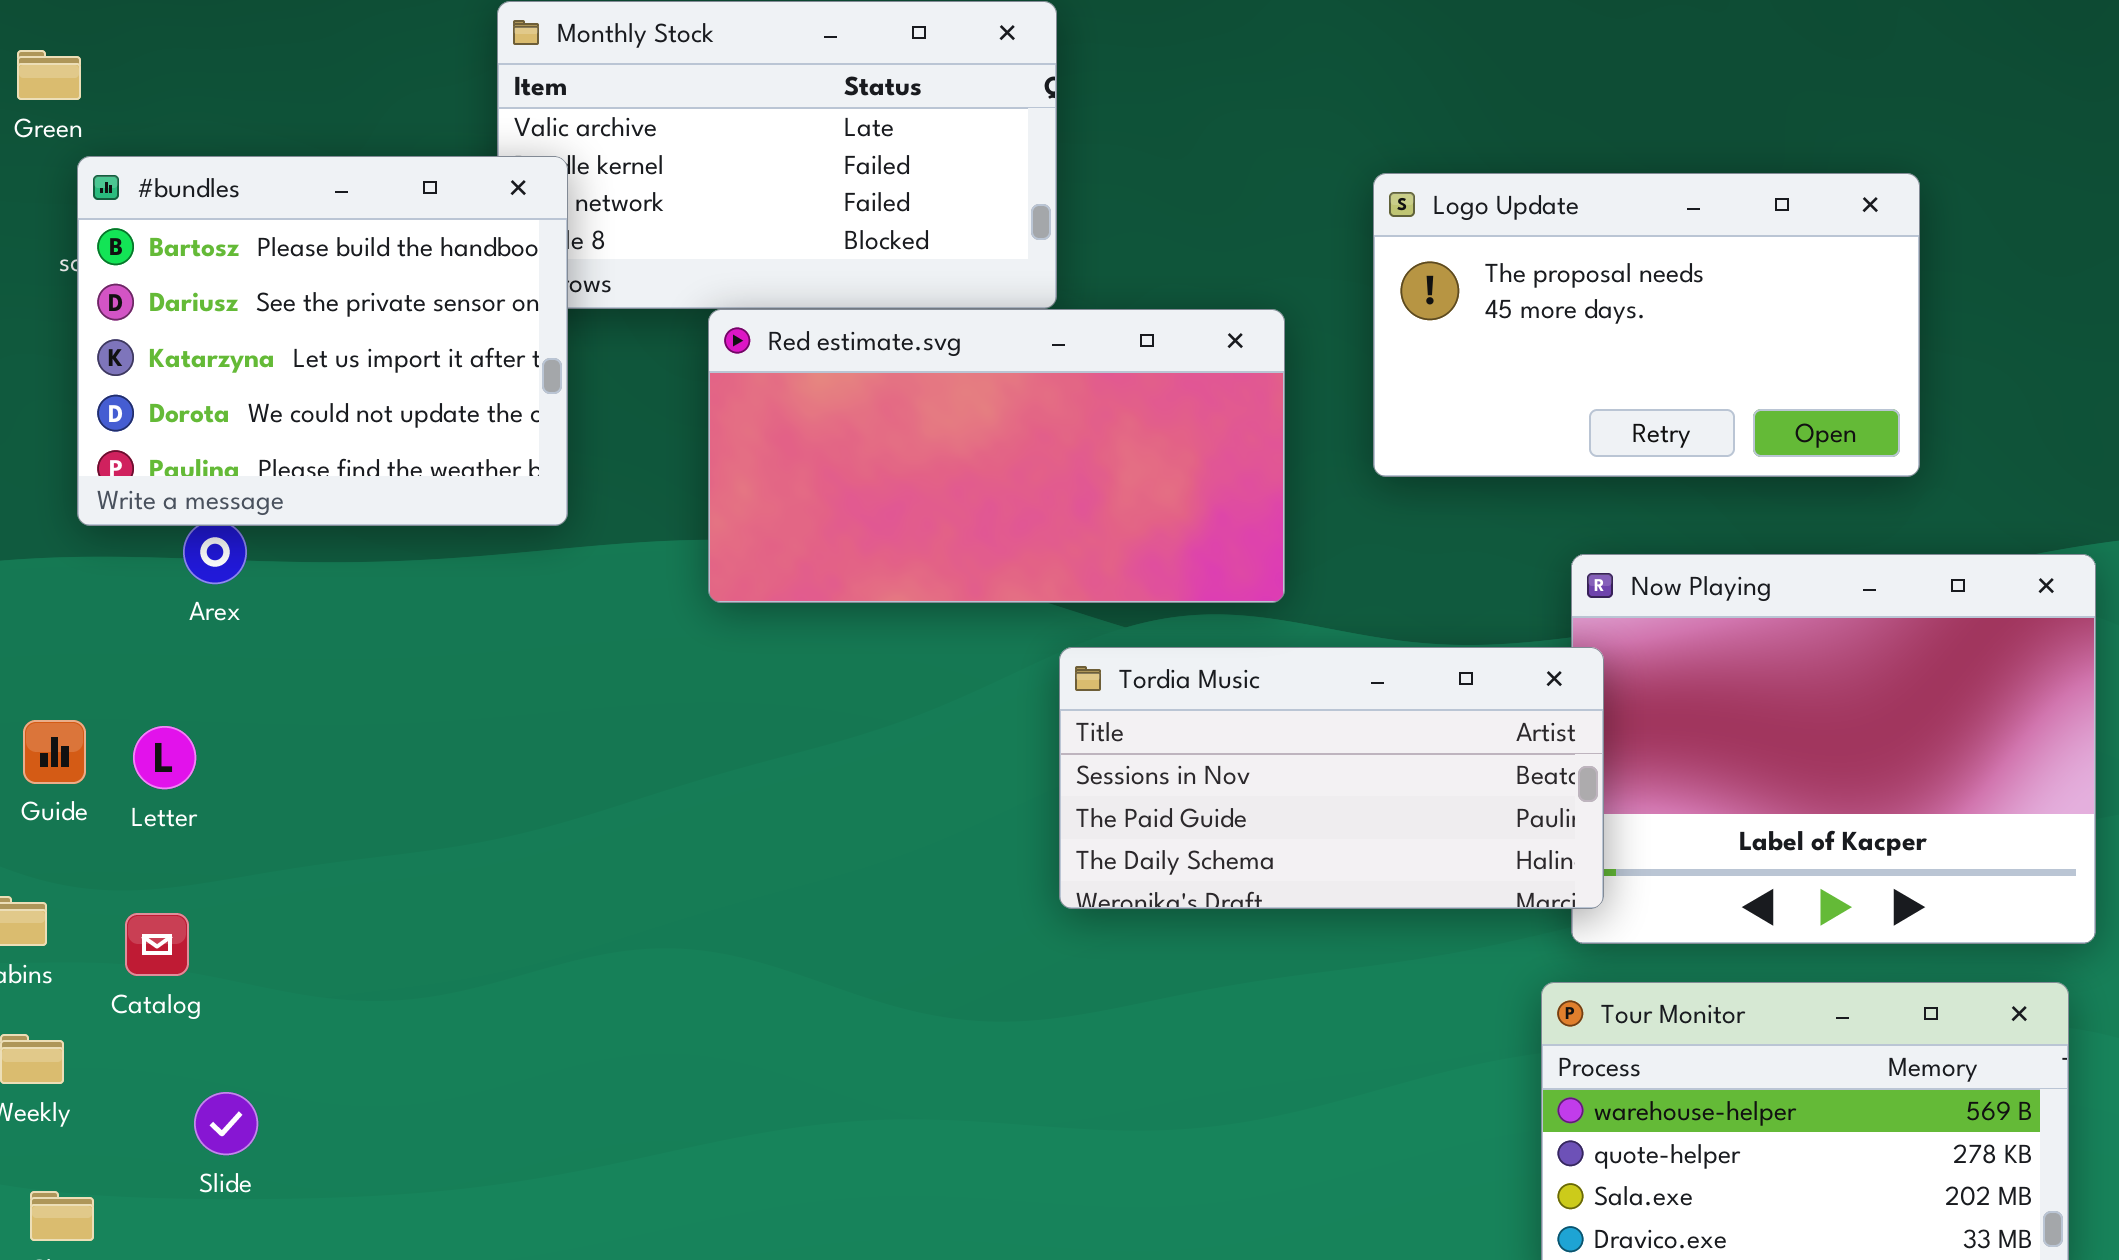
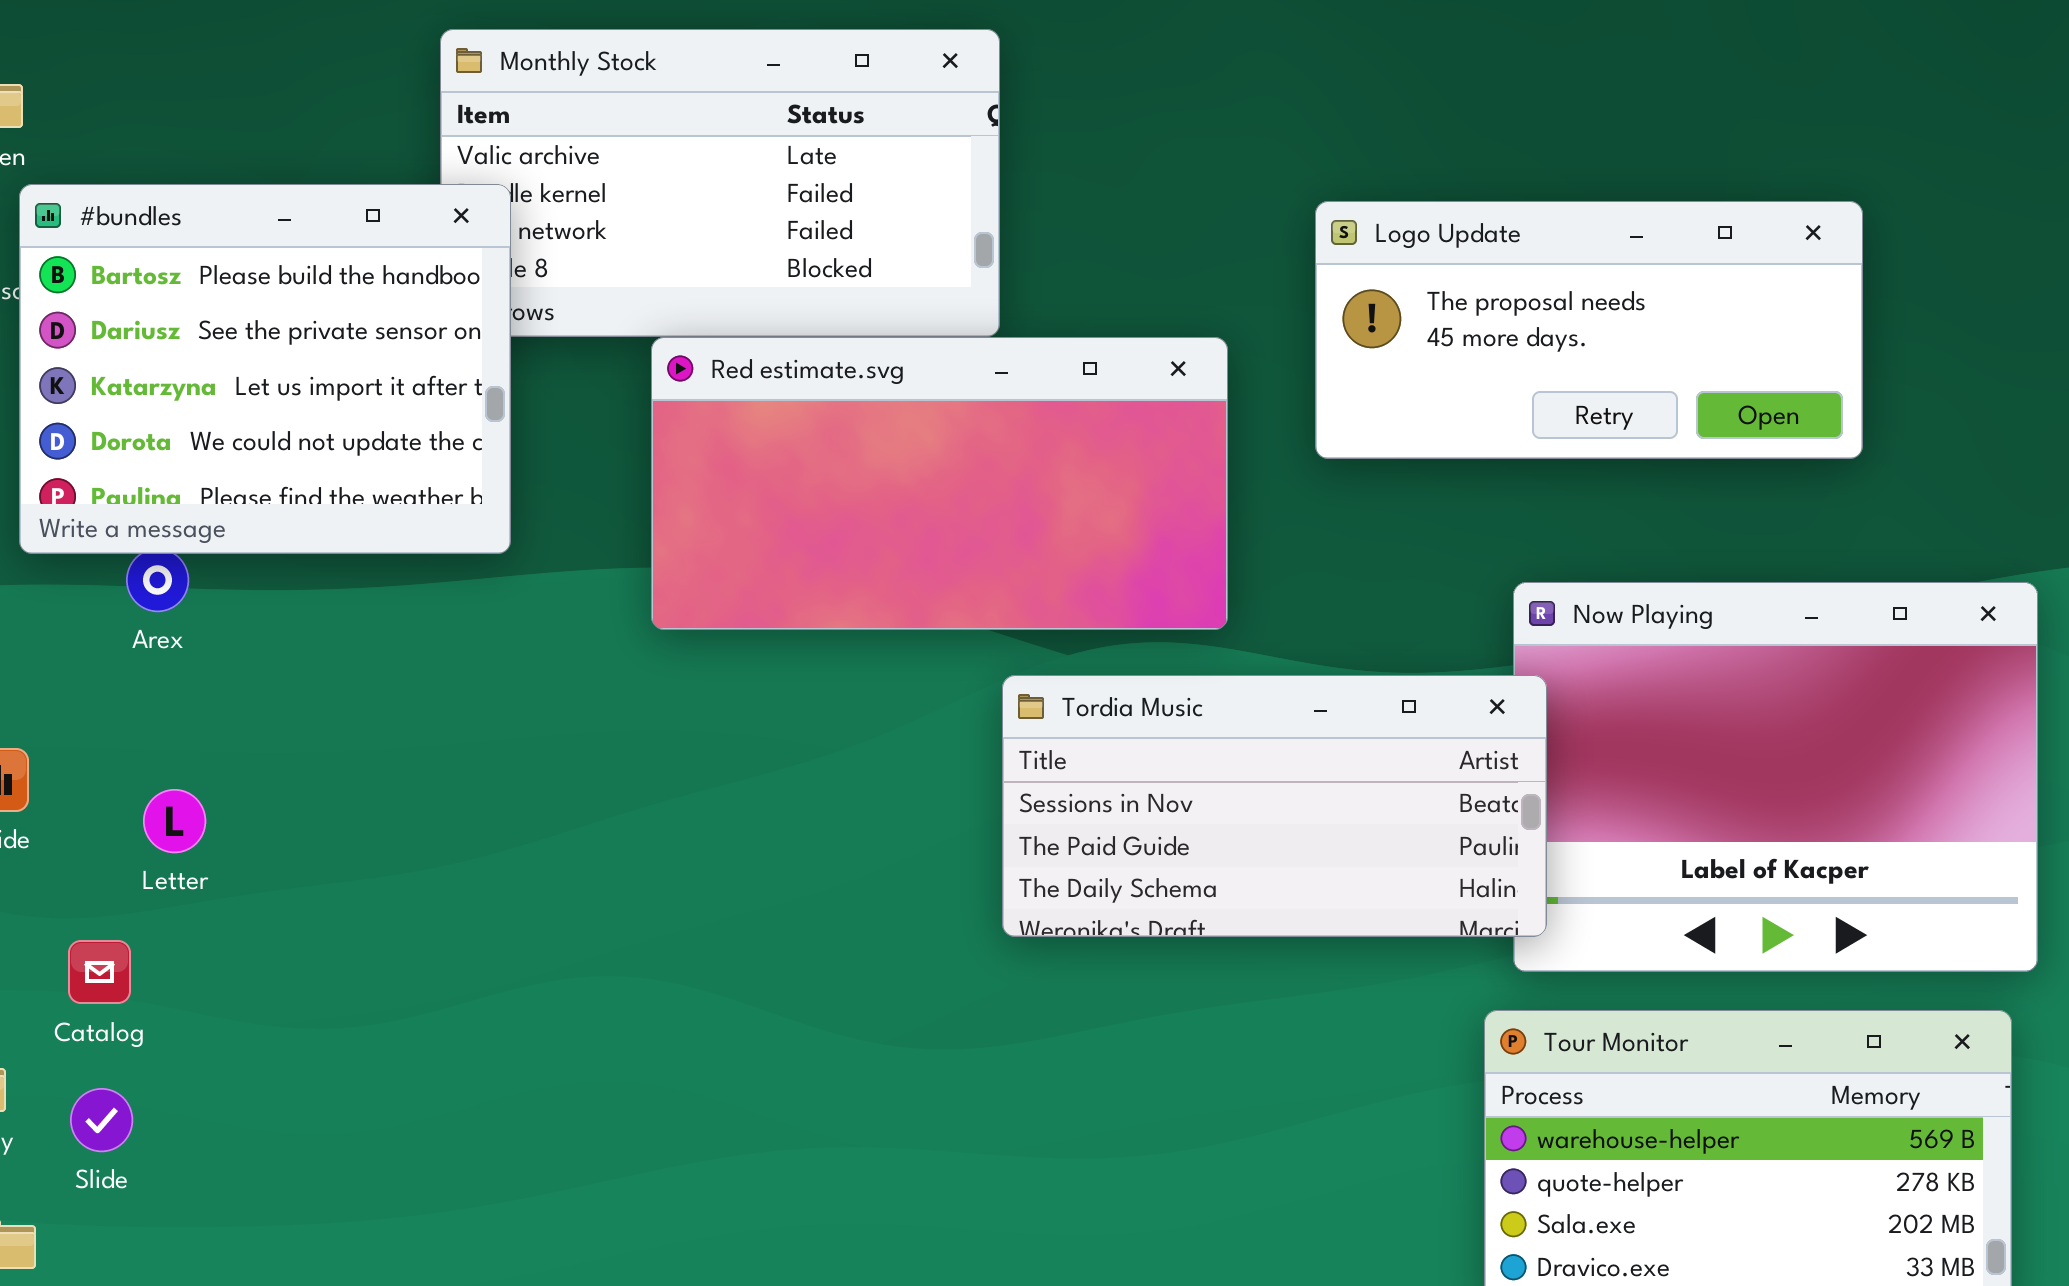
Logo Update: [1373,173,1920,477] -> [1315,201,1863,459], resized
Letter: [133,726,196,789] -> [143,789,206,853], moved
Slide: [194,1092,258,1155] -> [70,1088,133,1152], moved

